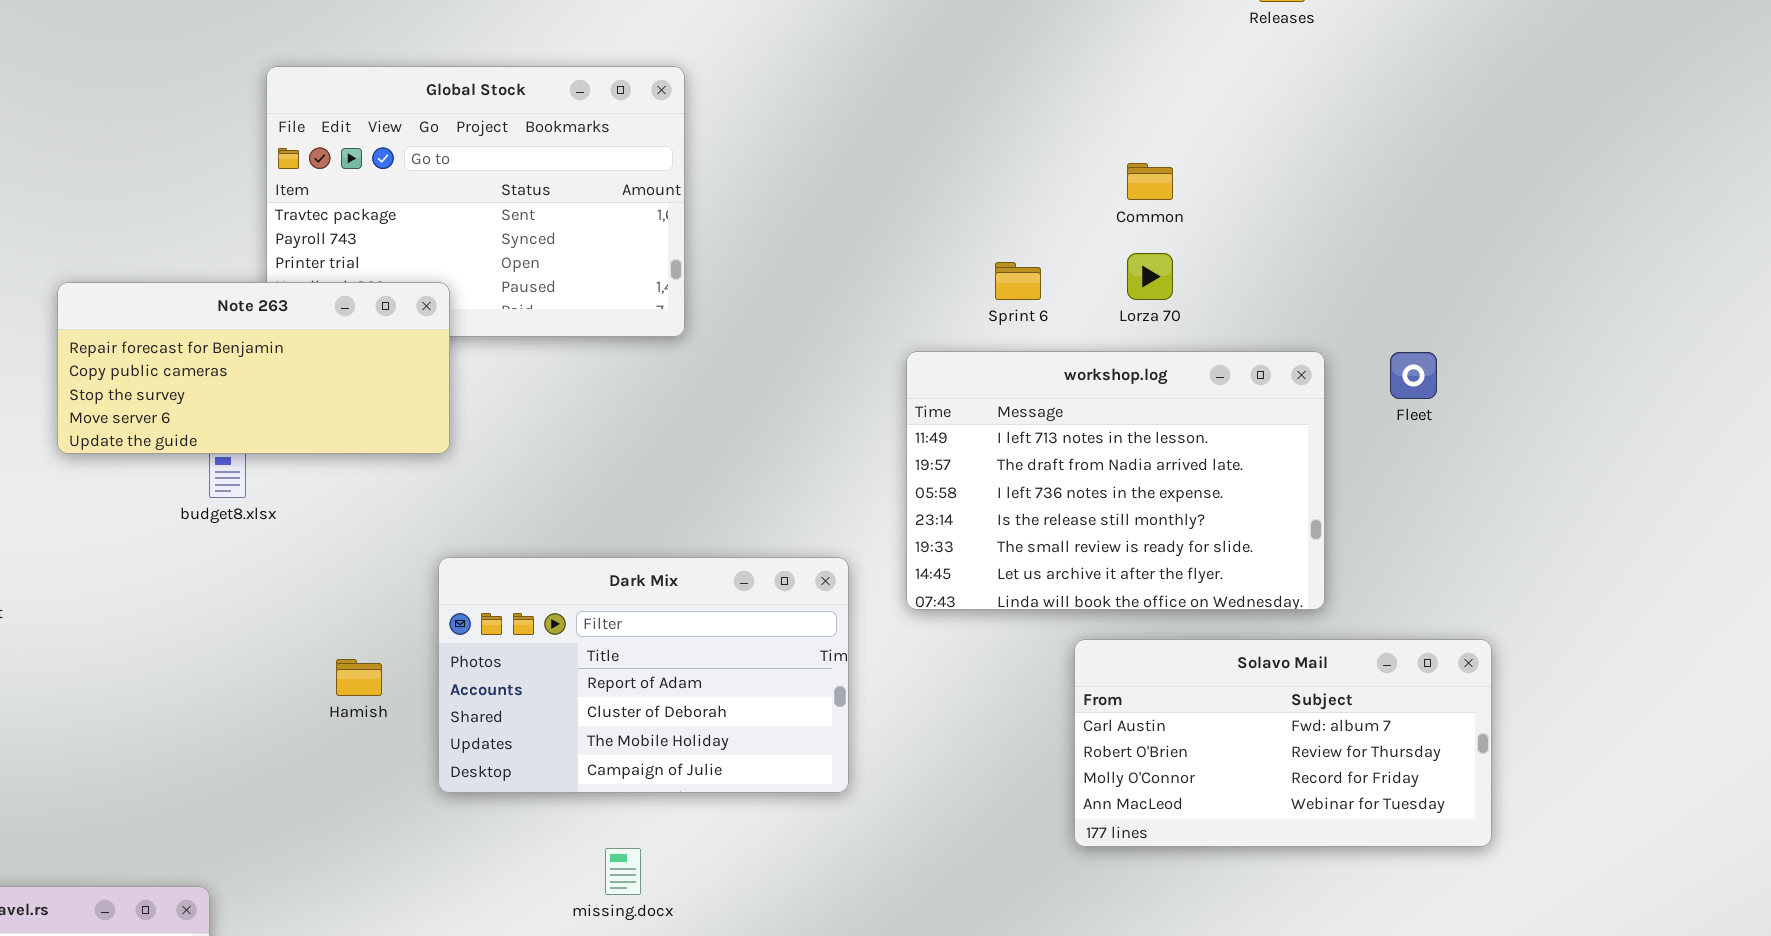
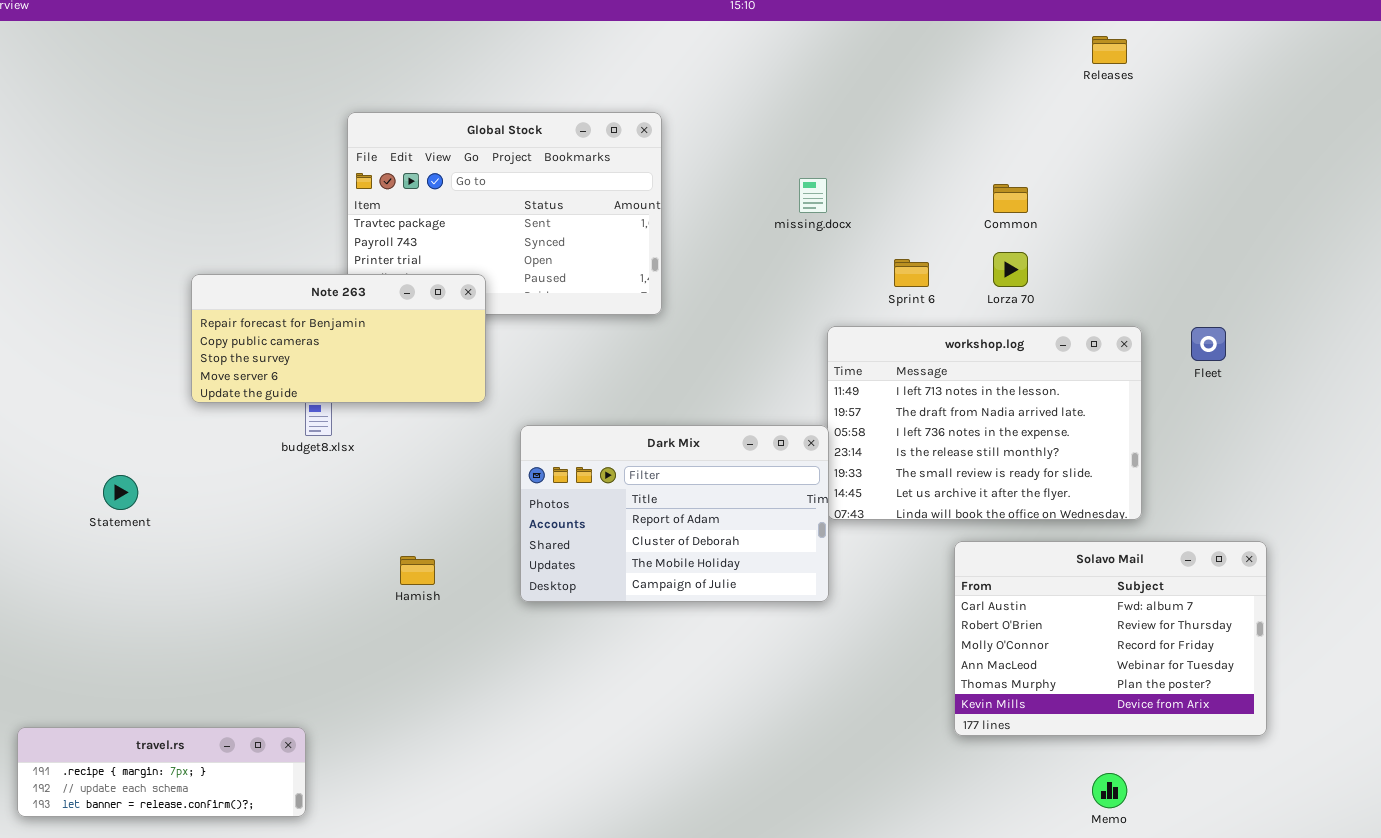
Dark Mix: [438,557,849,793] -> [520,425,829,602], moved
Solavo Mail: [1074,639,1492,847] -> [954,541,1267,736], resized
missing.docx: [605,848,641,895] -> [799,178,827,213], moved

